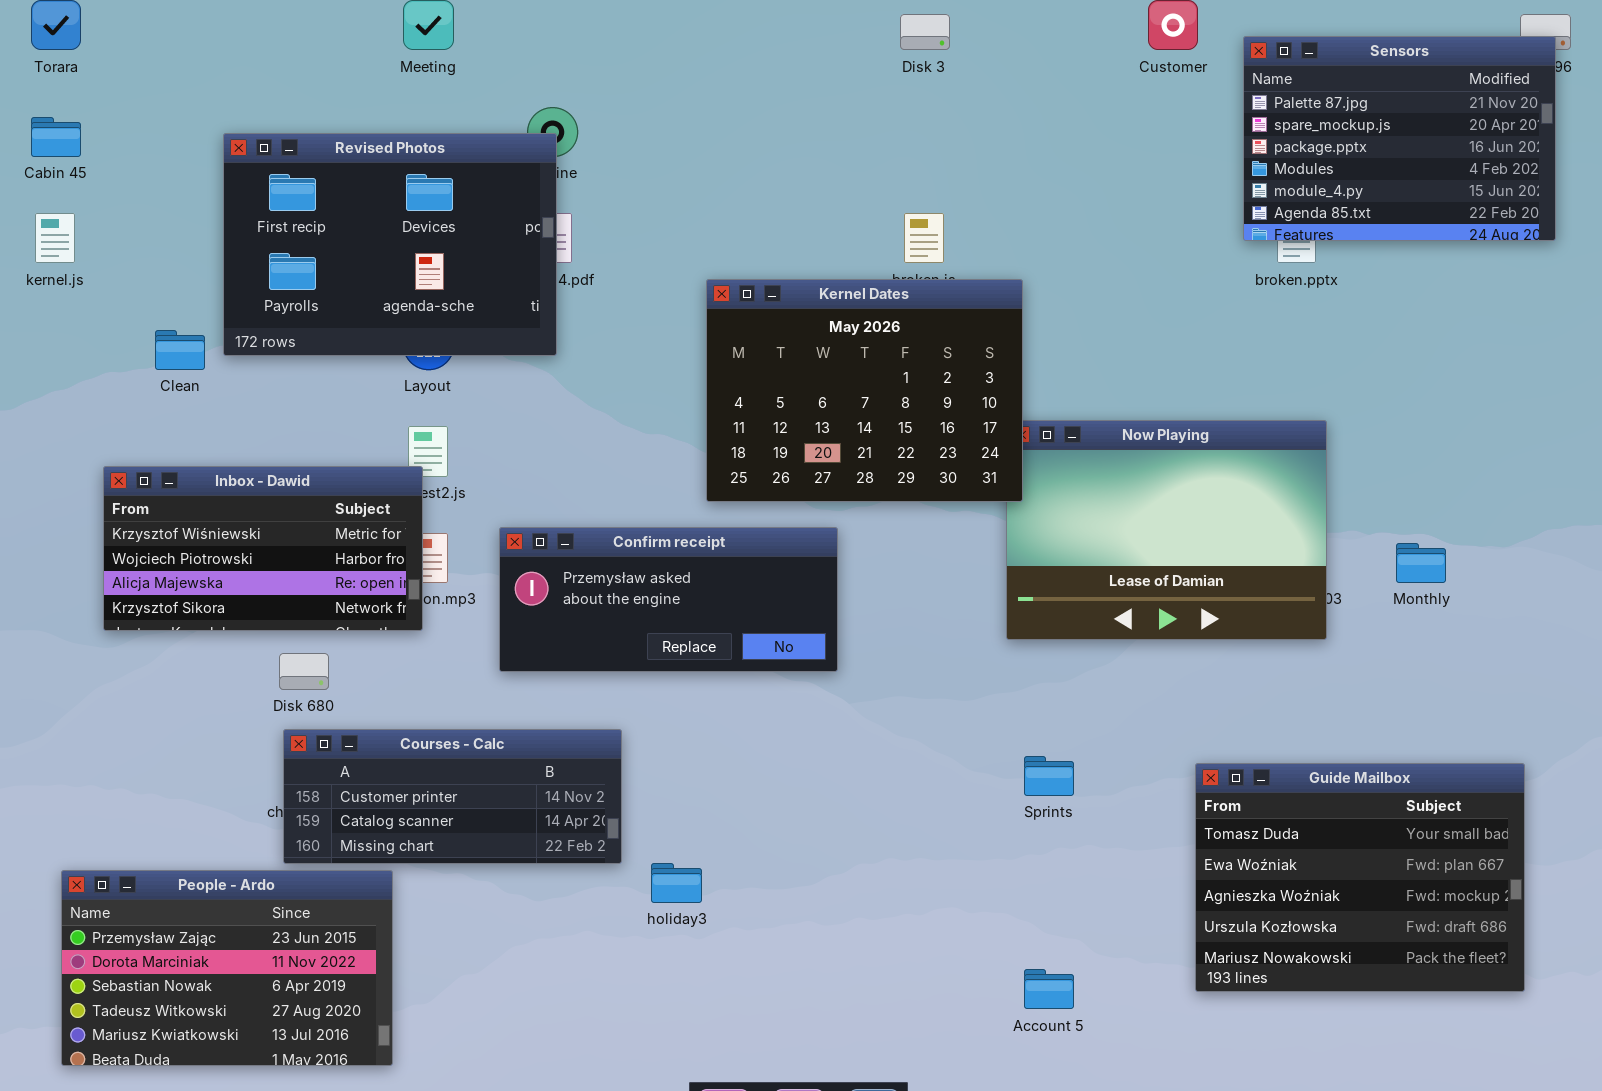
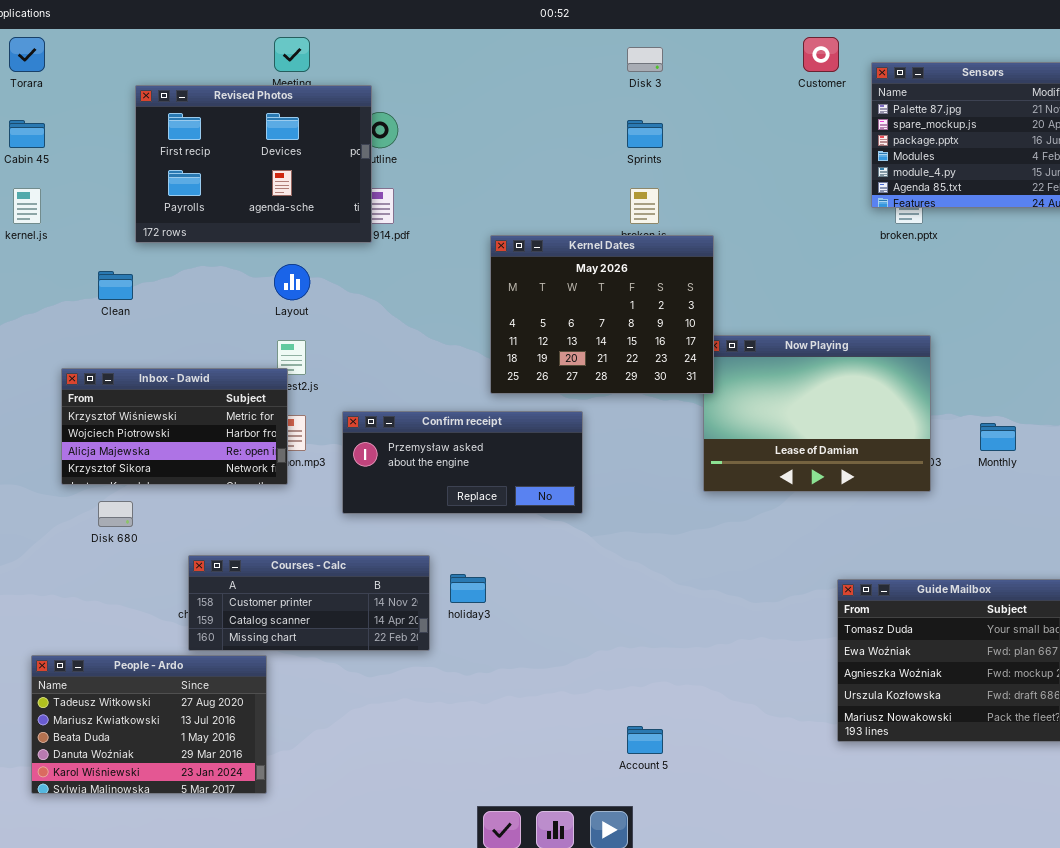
Revised Photos: [223,133,557,356] -> [135,85,372,243], moved
Disk 680: [279,653,329,690] -> [98,501,133,527], moved
Sprints: [1024,756,1074,796] -> [627,120,663,148], moved
holiday3: [651,863,702,903] -> [450,574,486,603], moved
People - Ardo: [61,870,393,1066] -> [31,655,267,794], scrolled down 3 rows
Account 5: [1024,969,1074,1009] -> [627,726,663,754], moved

